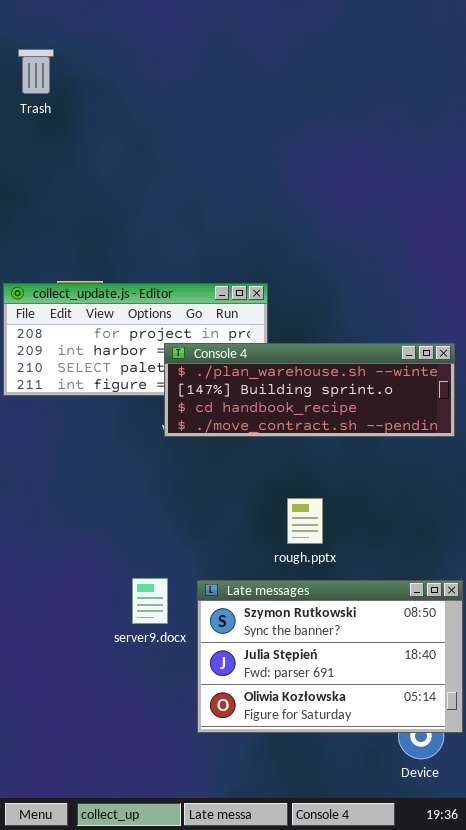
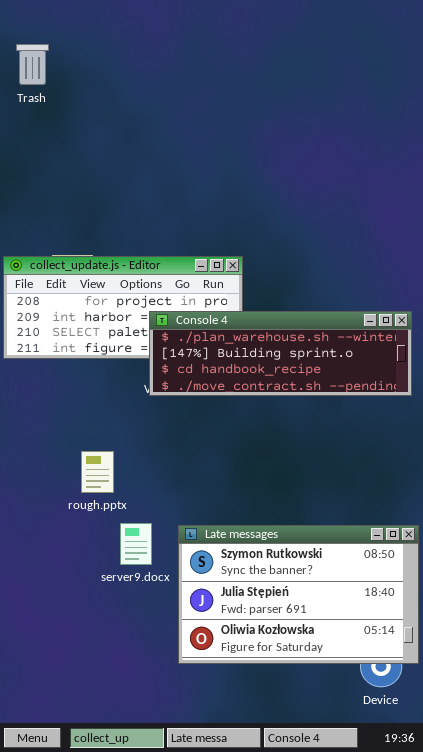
rough.pptx: [287,498,323,544] -> [81,451,114,493], moved

